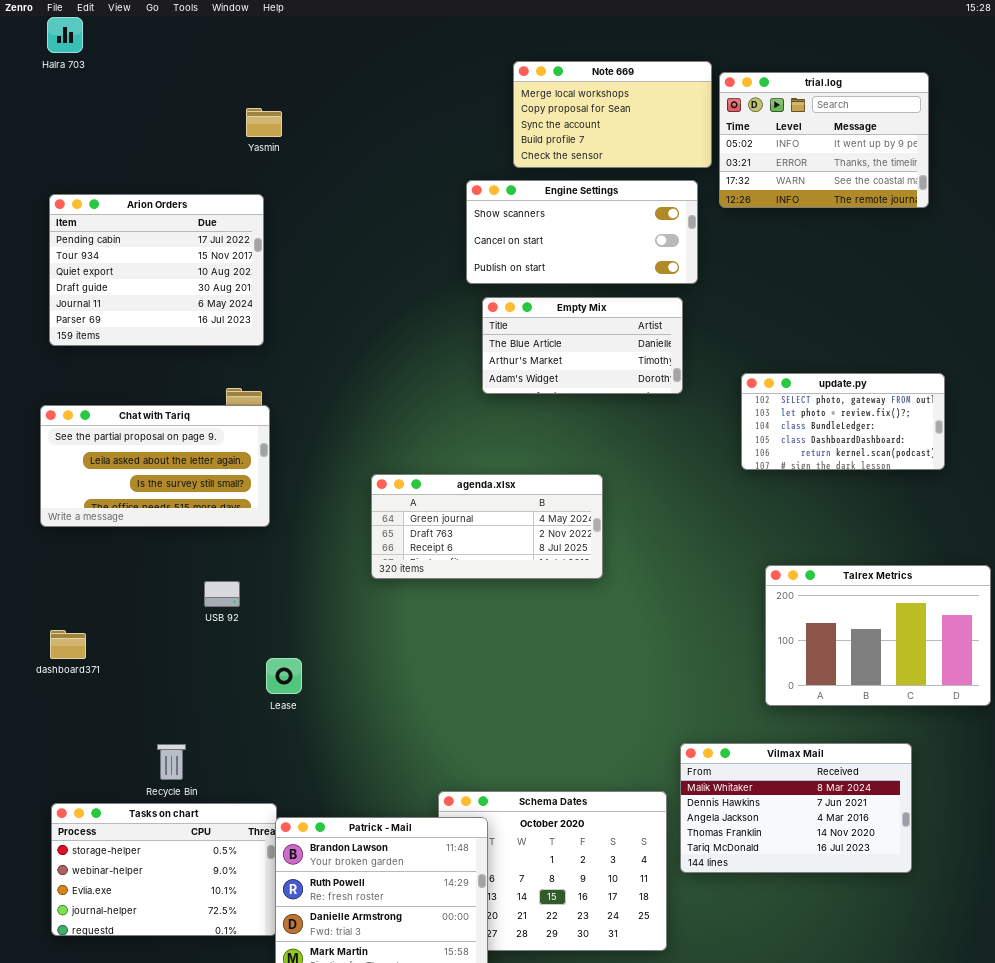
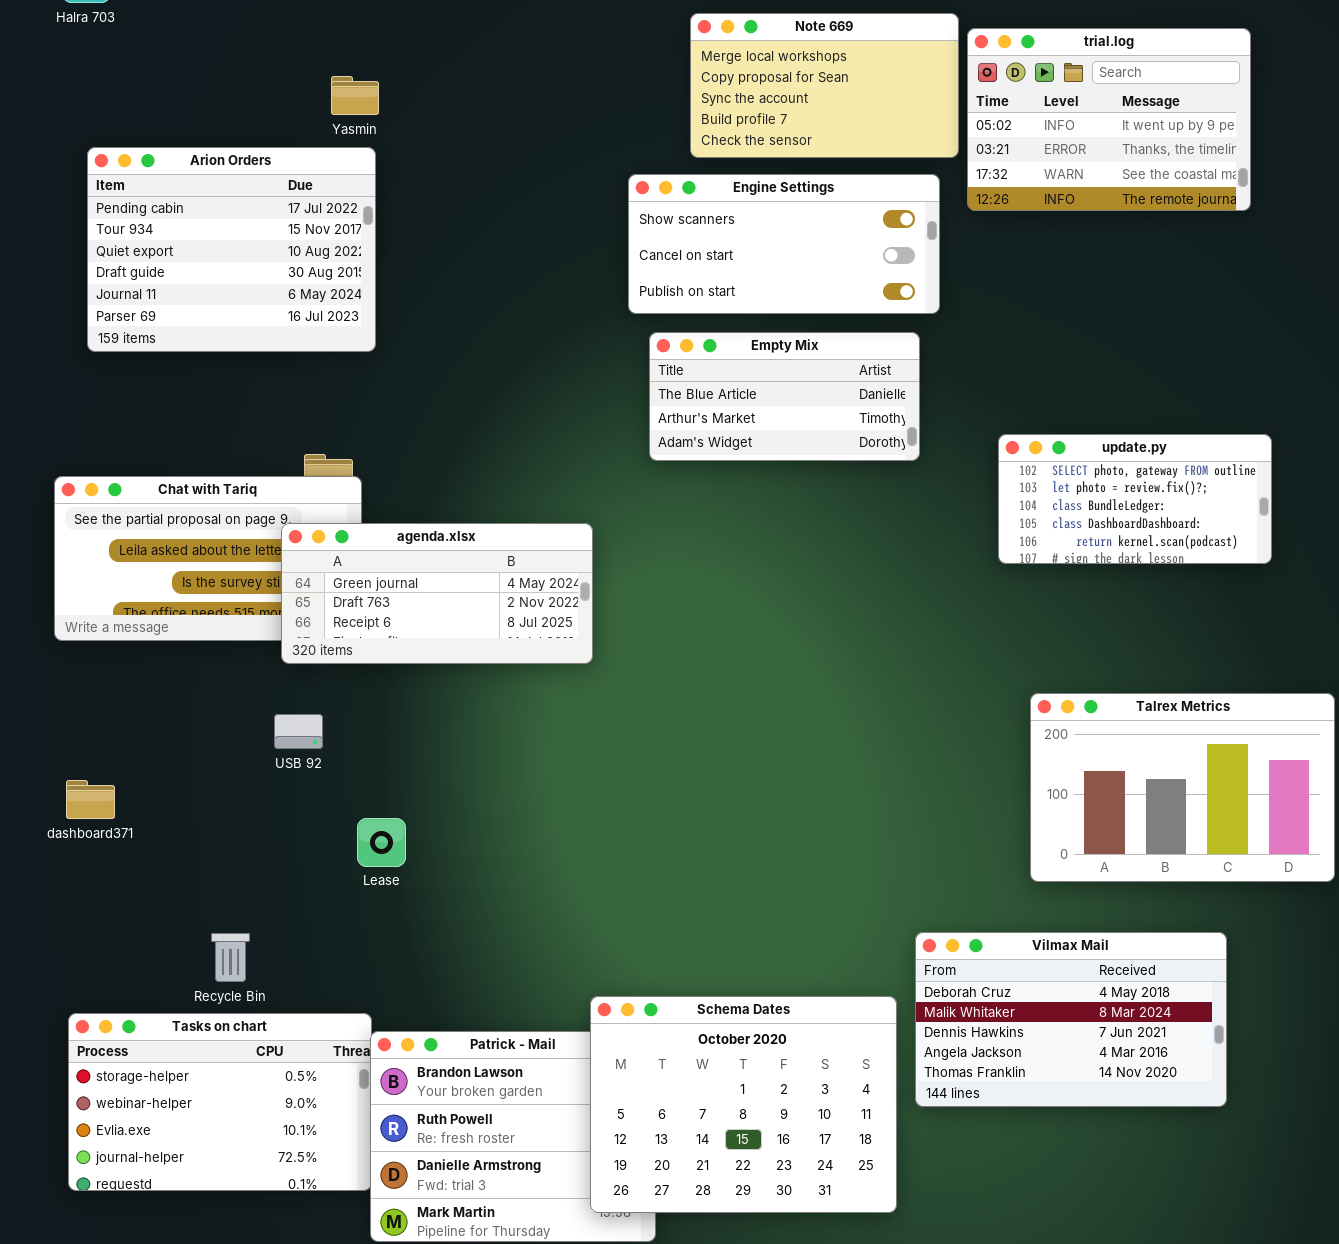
Arion Orders: [49,194,264,346] -> [87,147,376,352], moved
agenda.xlsx: [371,474,603,579] -> [281,523,593,664], moved
Vilmax Mail: [680,743,912,873] -> [915,932,1227,1107], scrolled up 1 row
Schema Dates: [438,791,667,951] -> [590,996,897,1213], raised

